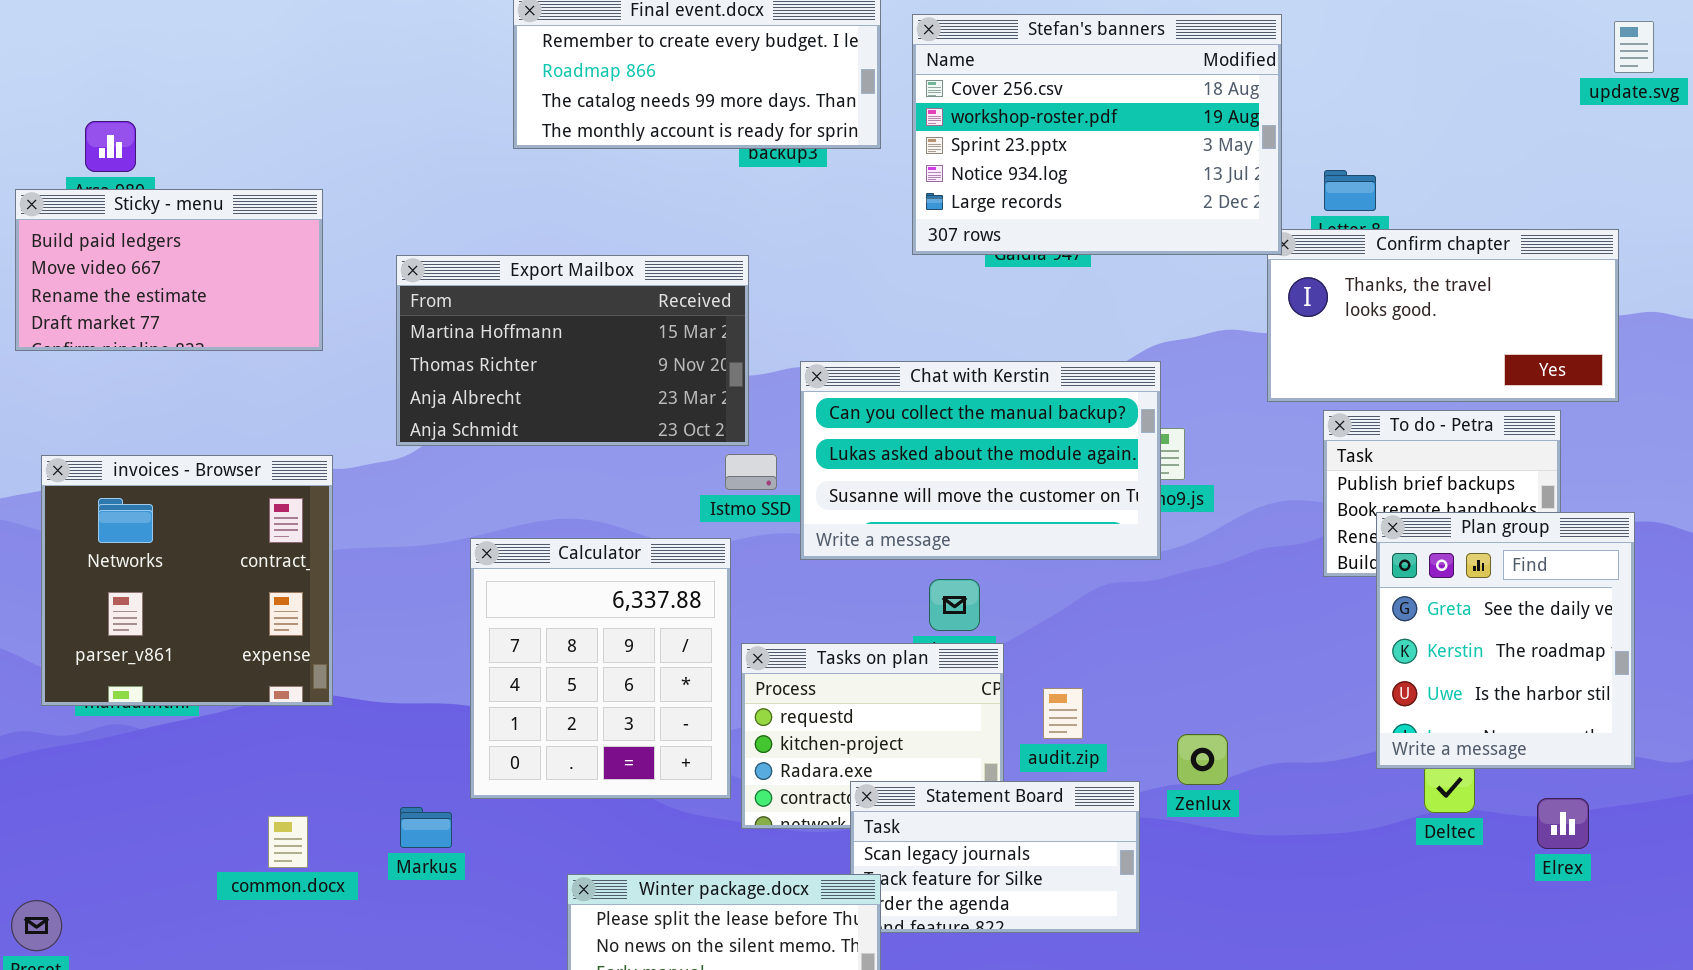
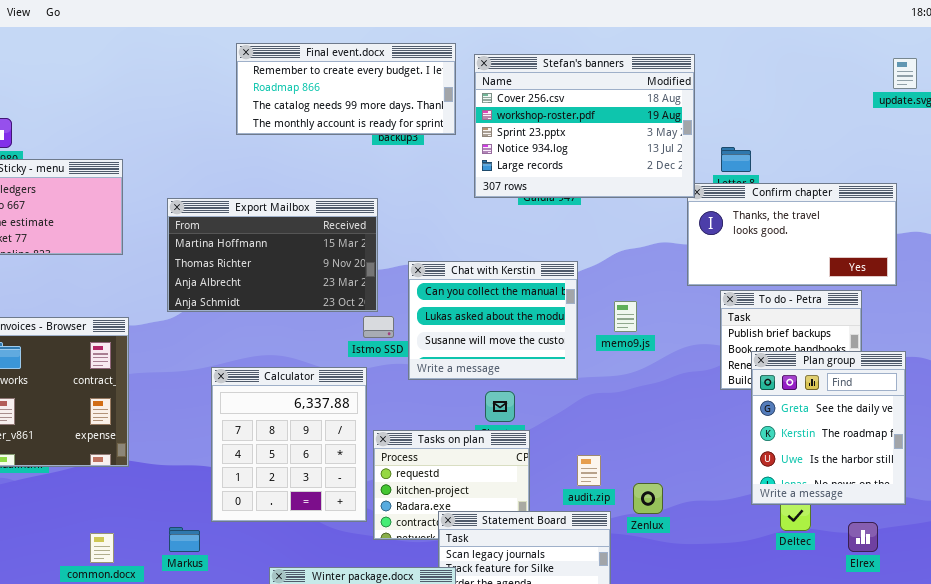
Chat with Kerstin: [800,361,1161,560] -> [408,261,578,380], resized
audit.zip: [1043,688,1083,739] -> [577,455,601,486], moved

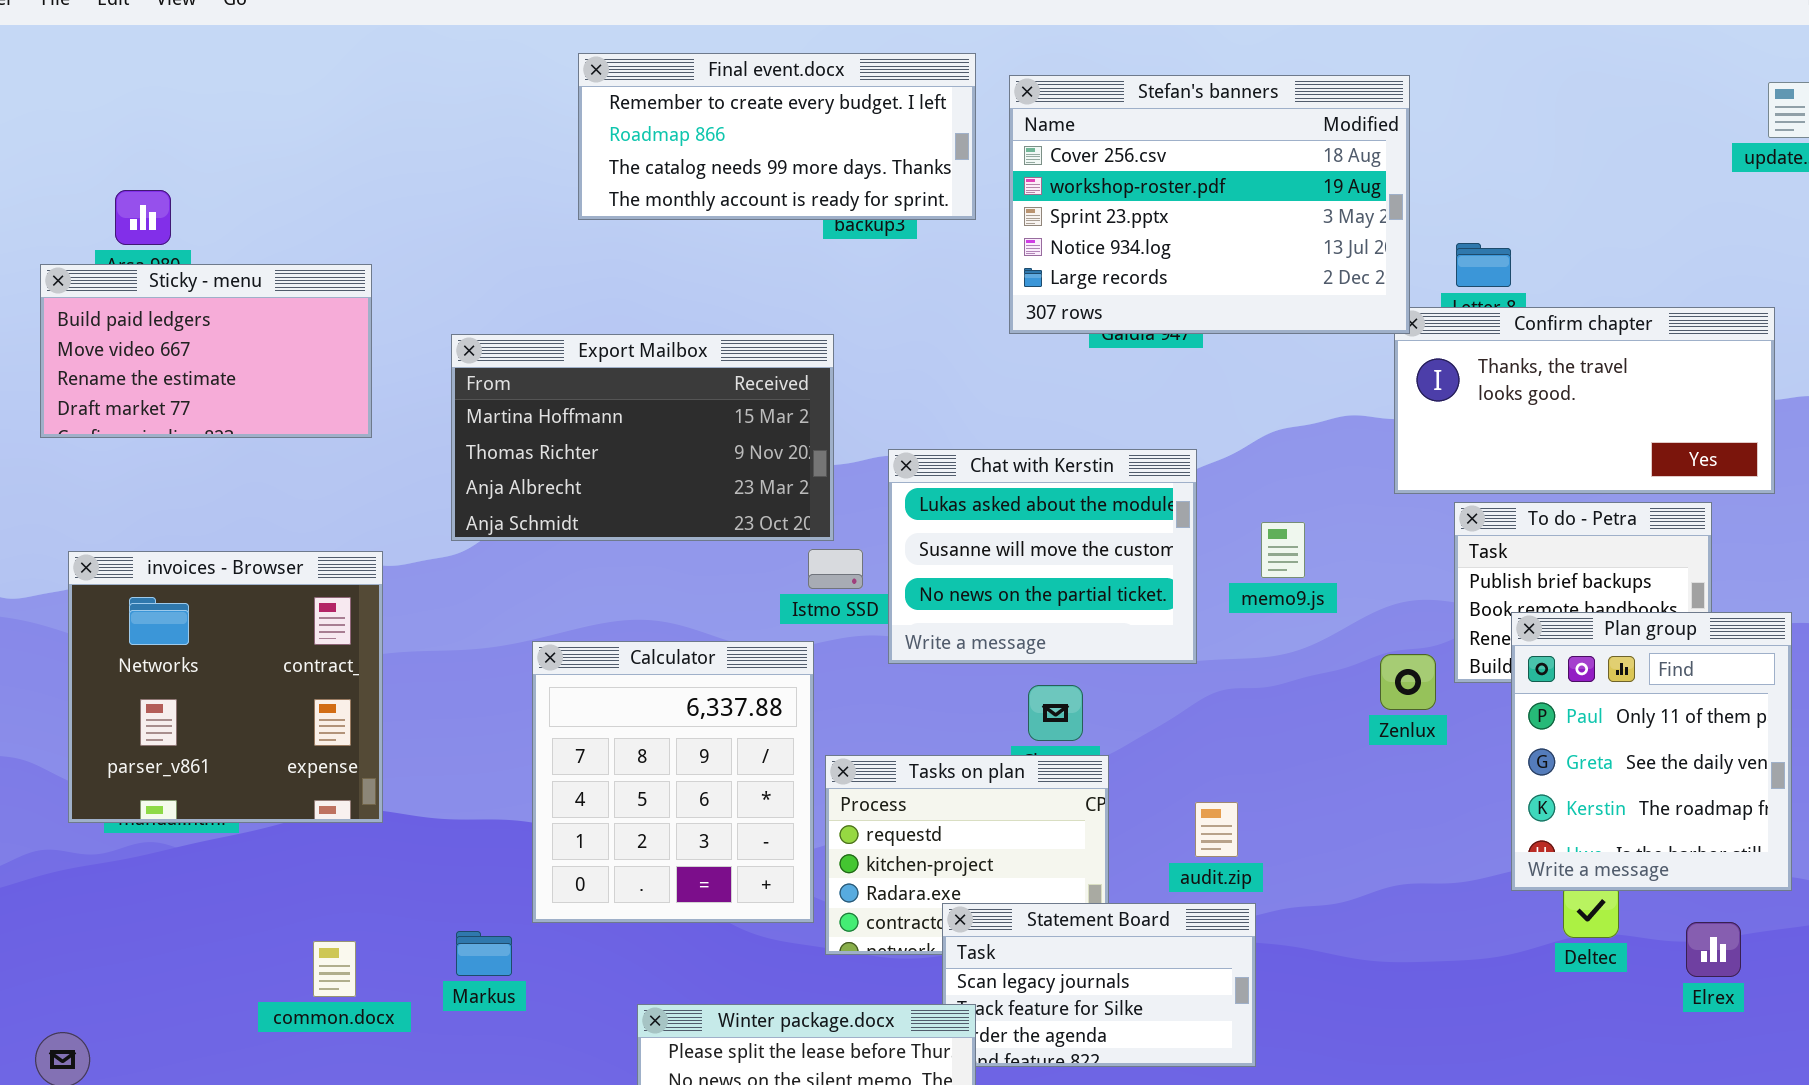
Chat with Kerstin: [408,261,578,380] -> [888,449,1197,664], scrolled down 1 row
Plan group: [751,351,906,505] -> [1511,612,1792,891], scrolled up 1 row
Zenlux: [633,483,663,514] -> [1380,654,1436,710], moved

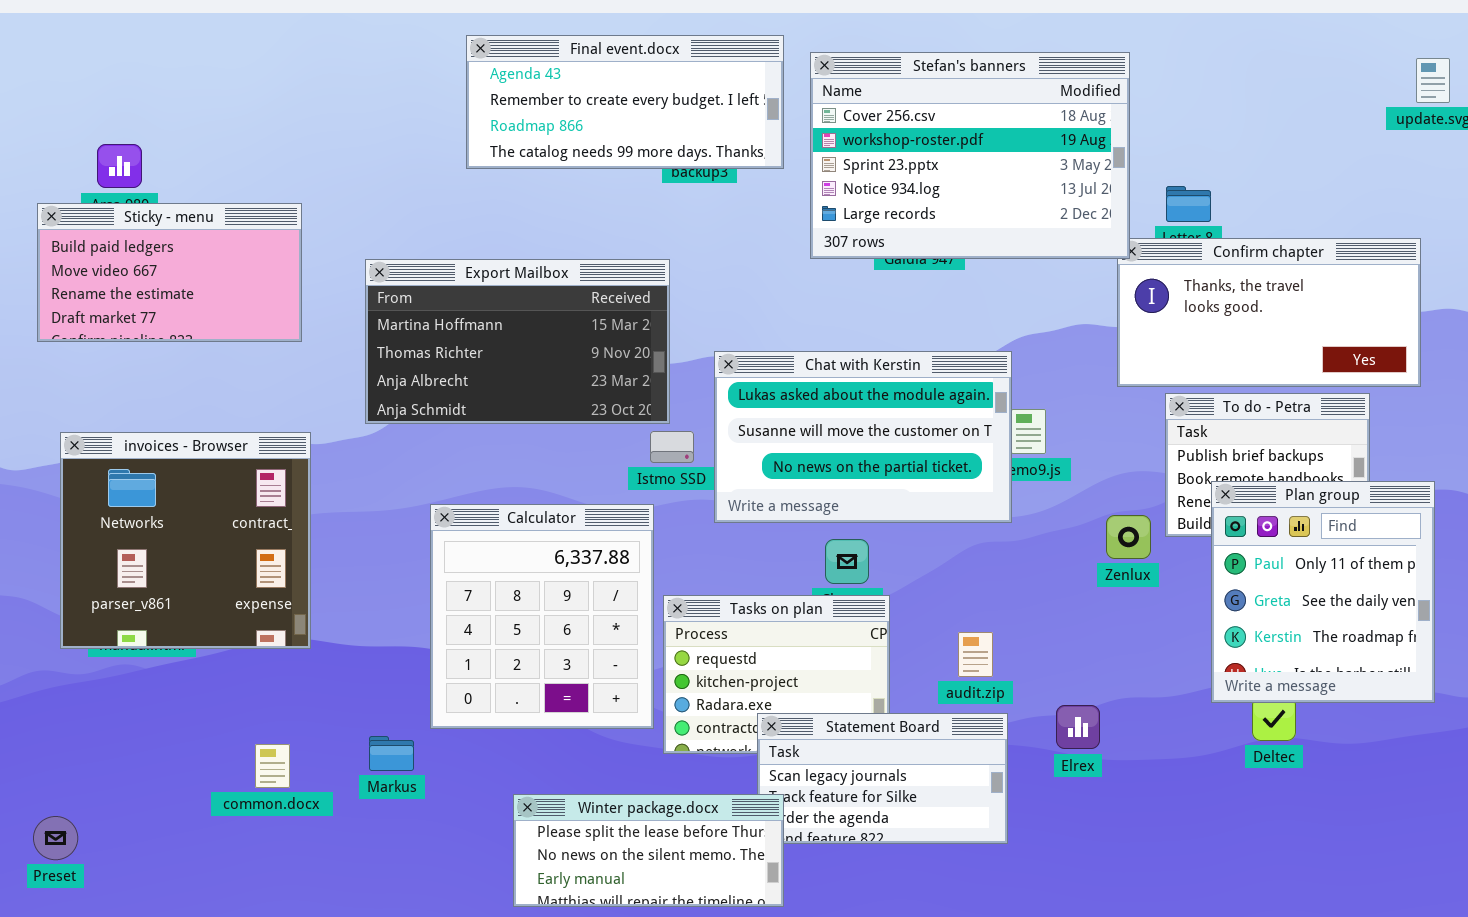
Final event.docx: [578,53,976,220] -> [466,35,784,169], scrolled up 1 row
Chat with Kerstin: [888,449,1197,664] -> [714,351,1012,523], resized
Elrex: [1686,922,1741,977] -> [1056,705,1100,749], moved

